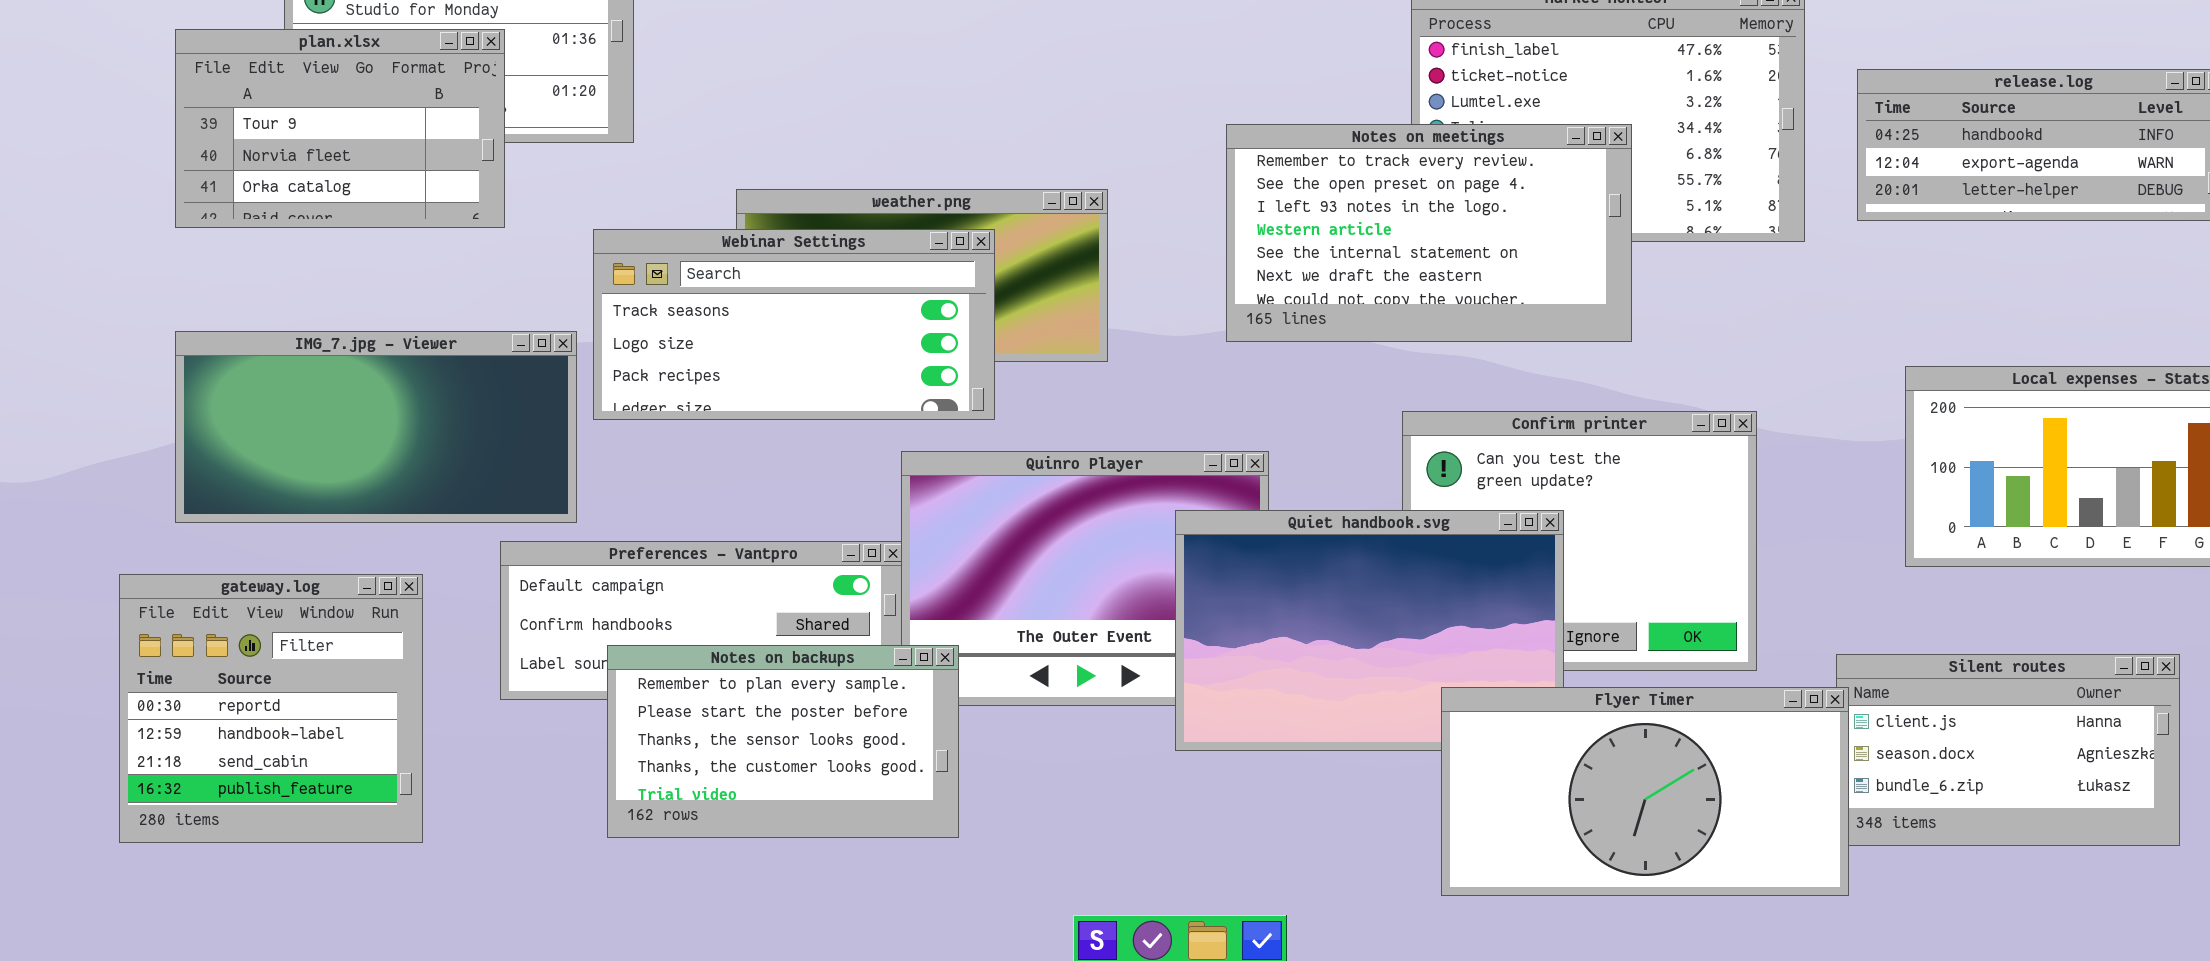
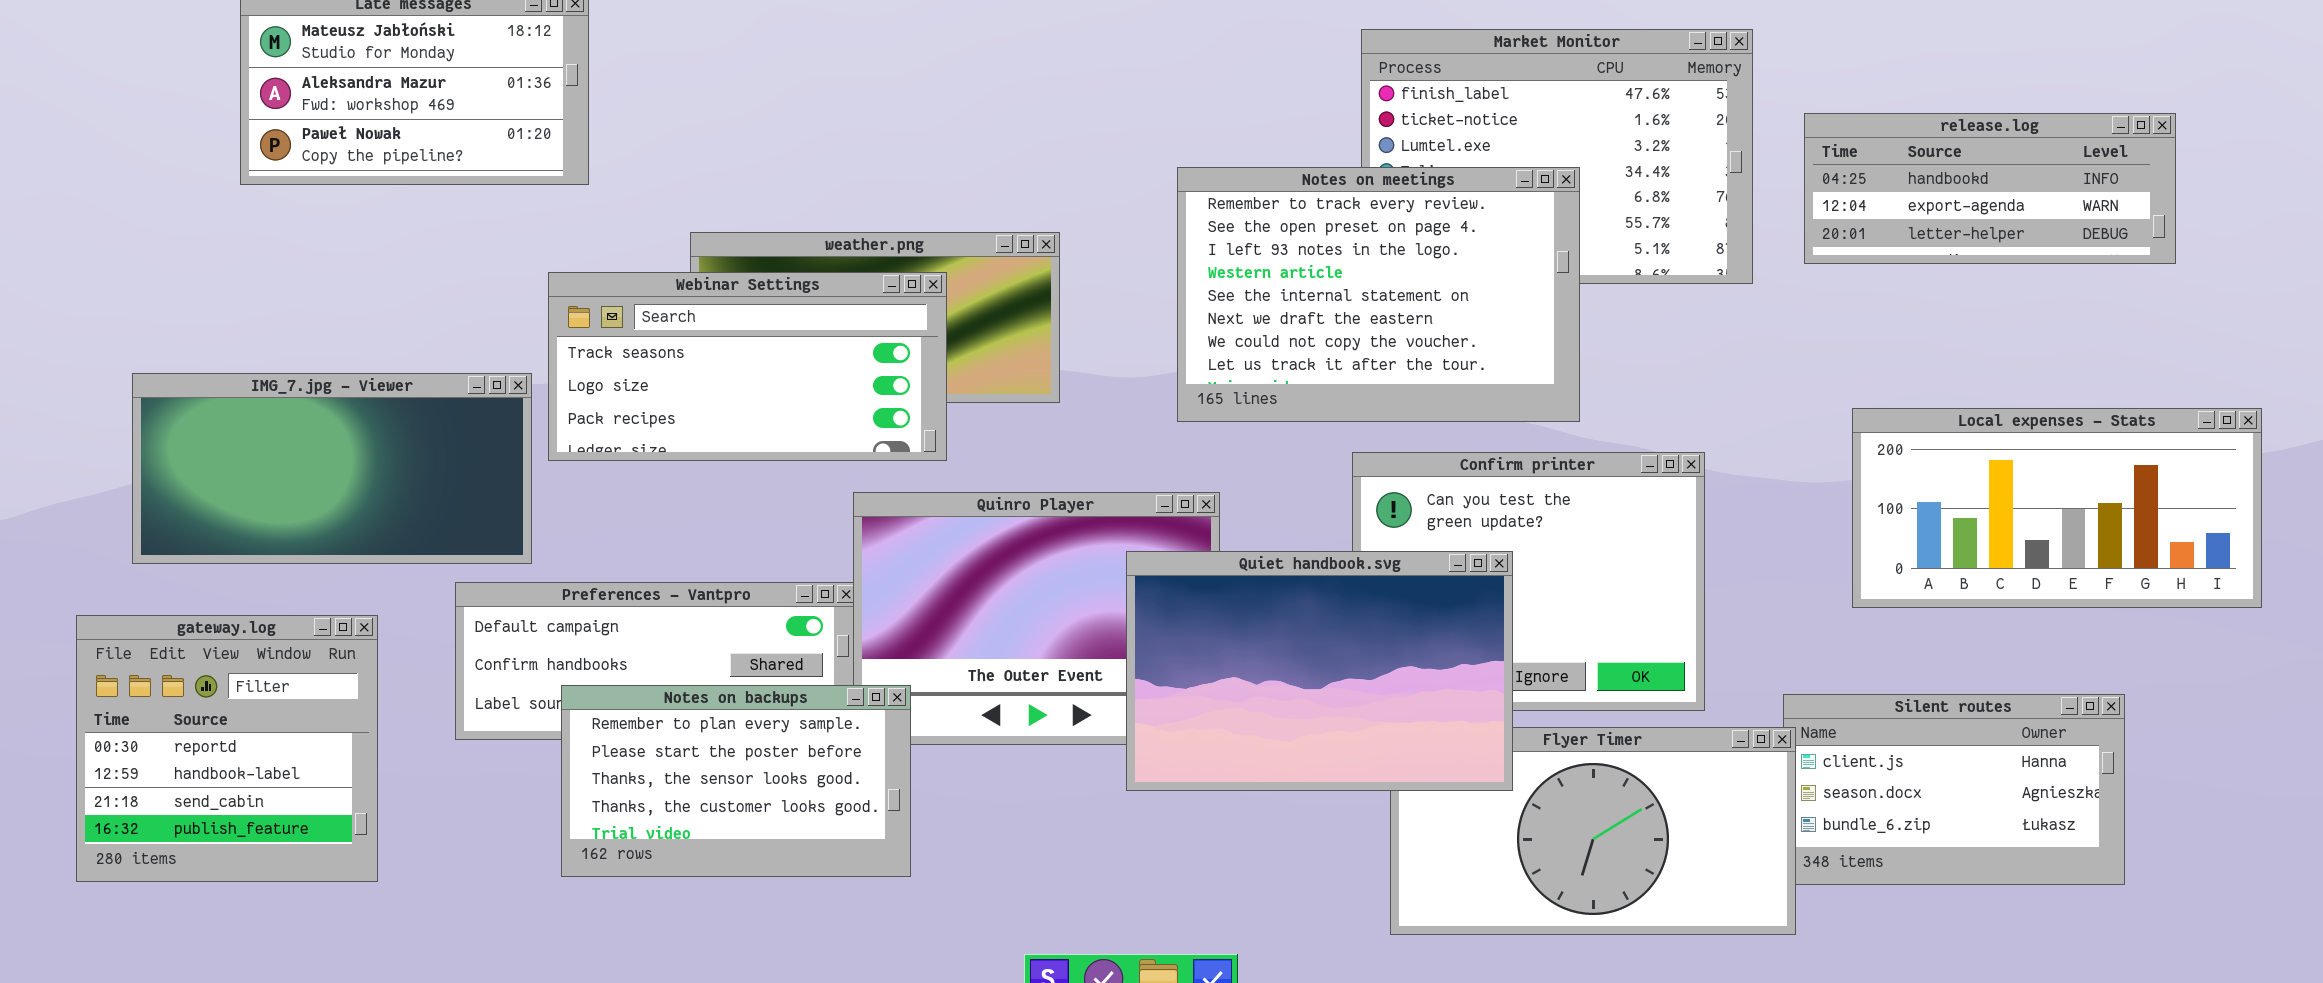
plan.xlsx: [175,29,505,228] -> none, closed
Notes on meetings: [1226,124,1632,342] -> [1177,167,1580,422], resized
Quiet handbook.svg: [1175,510,1564,751] -> [1126,551,1513,791], raised

